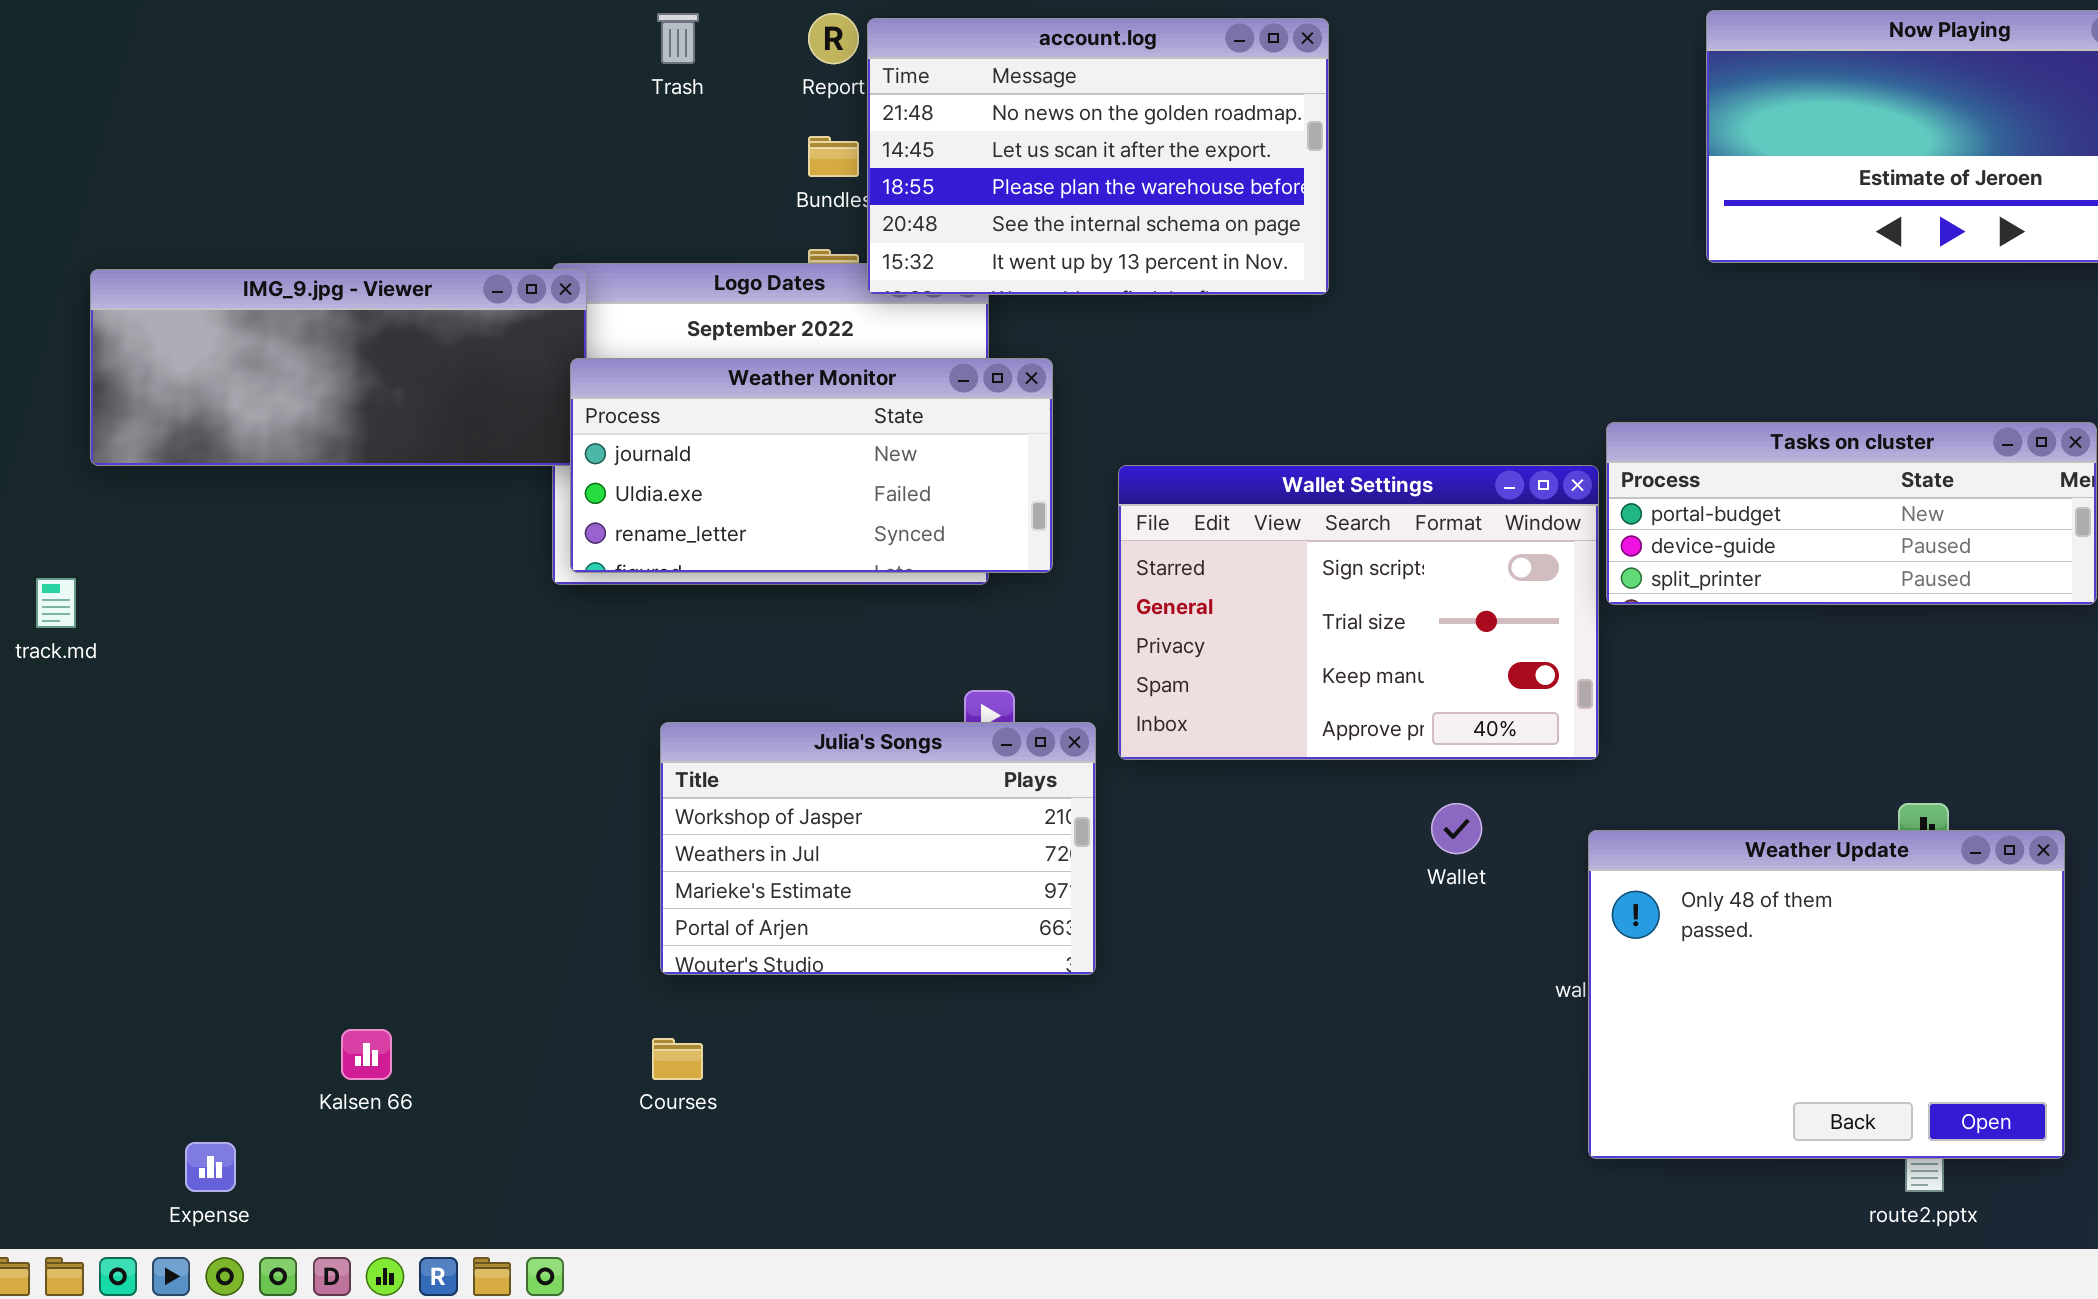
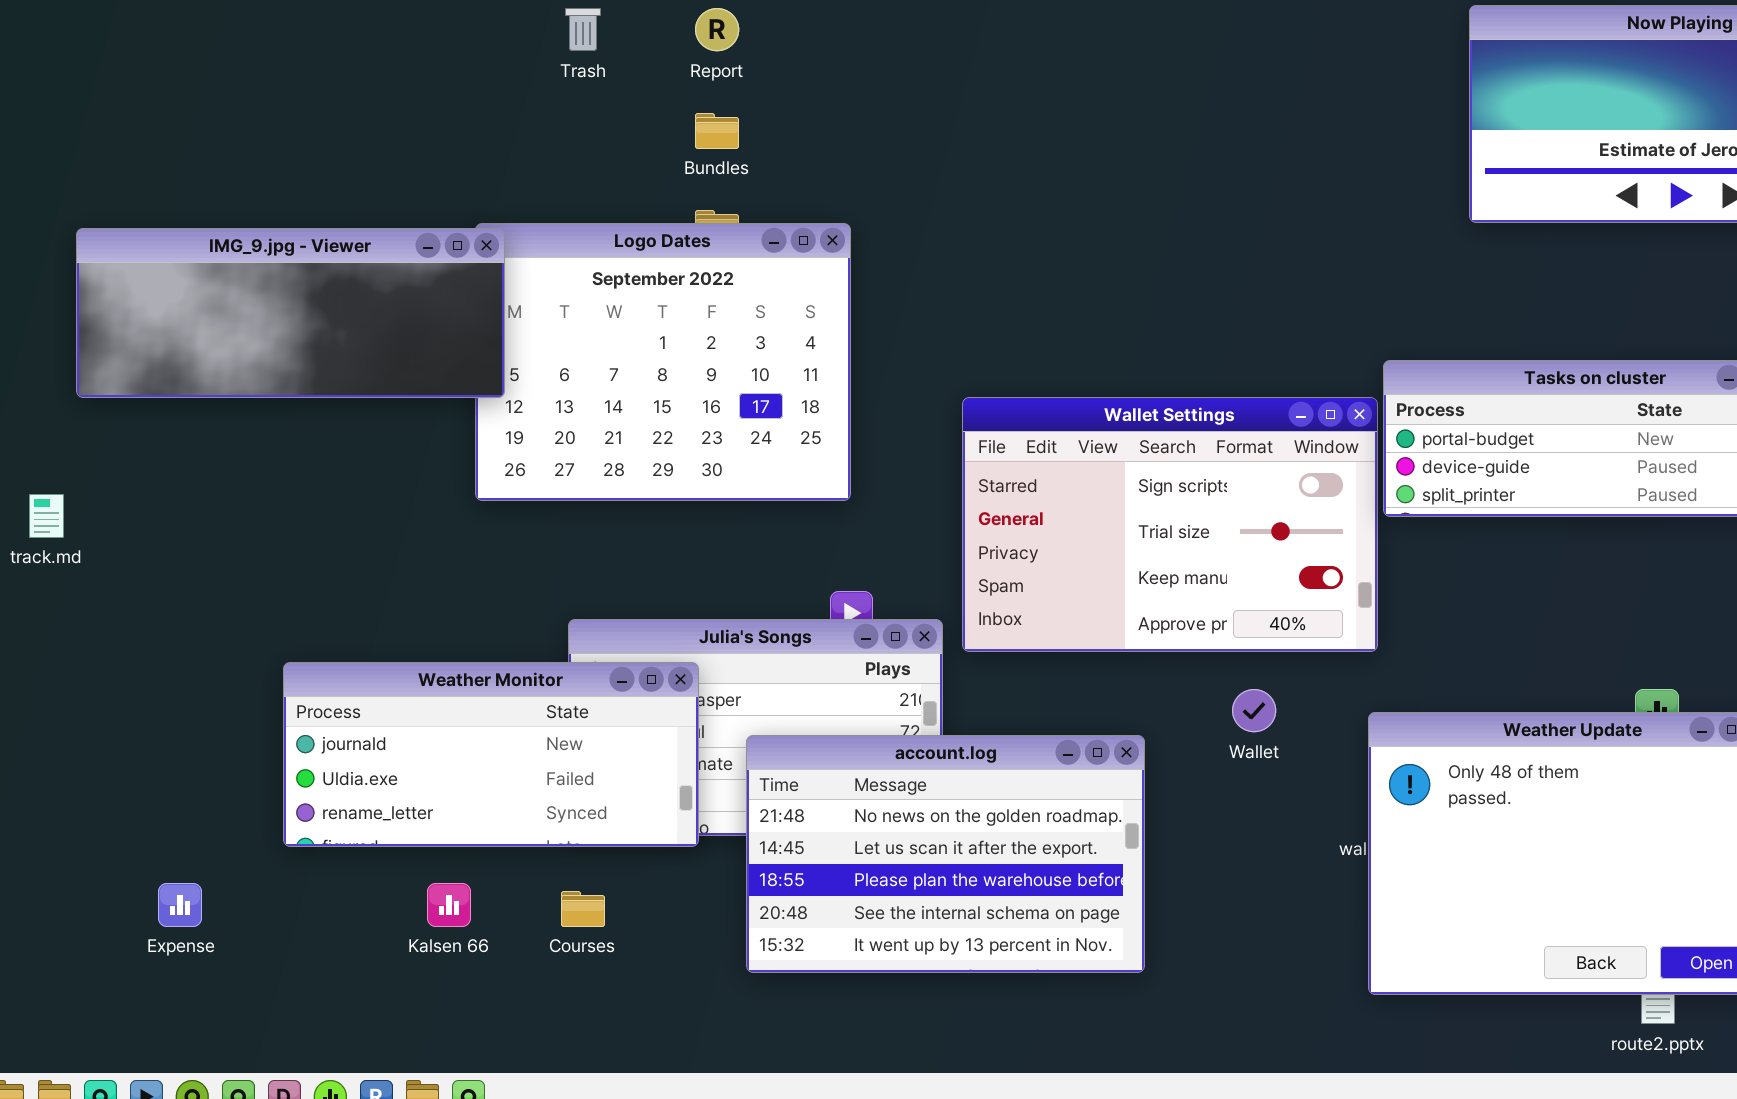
account.log: [867,18,1329,295] -> [746,735,1145,973], moved
Weather Monitor: [570,358,1053,573] -> [283,662,699,847], moved
Kalsen 66: [341,1029,392,1080] -> [427,883,471,927], moved
Expense: [185,1142,236,1192] -> [158,883,202,927], moved

